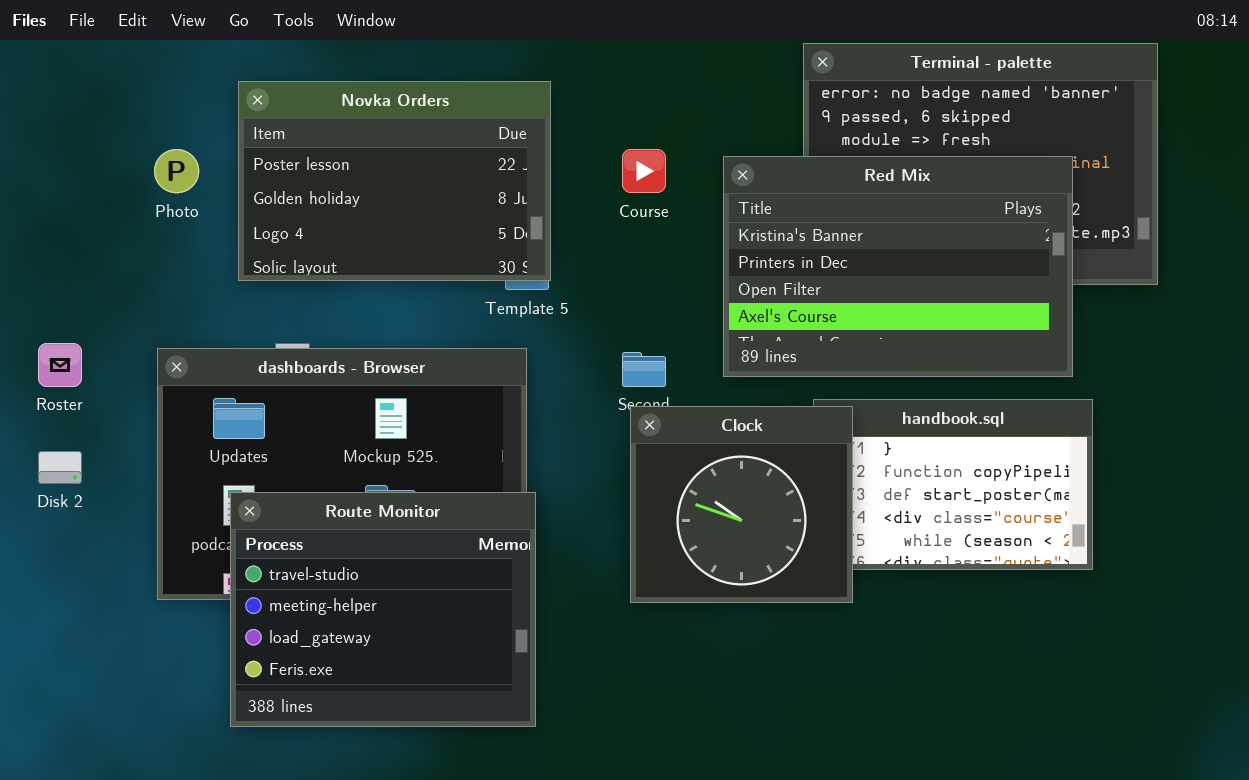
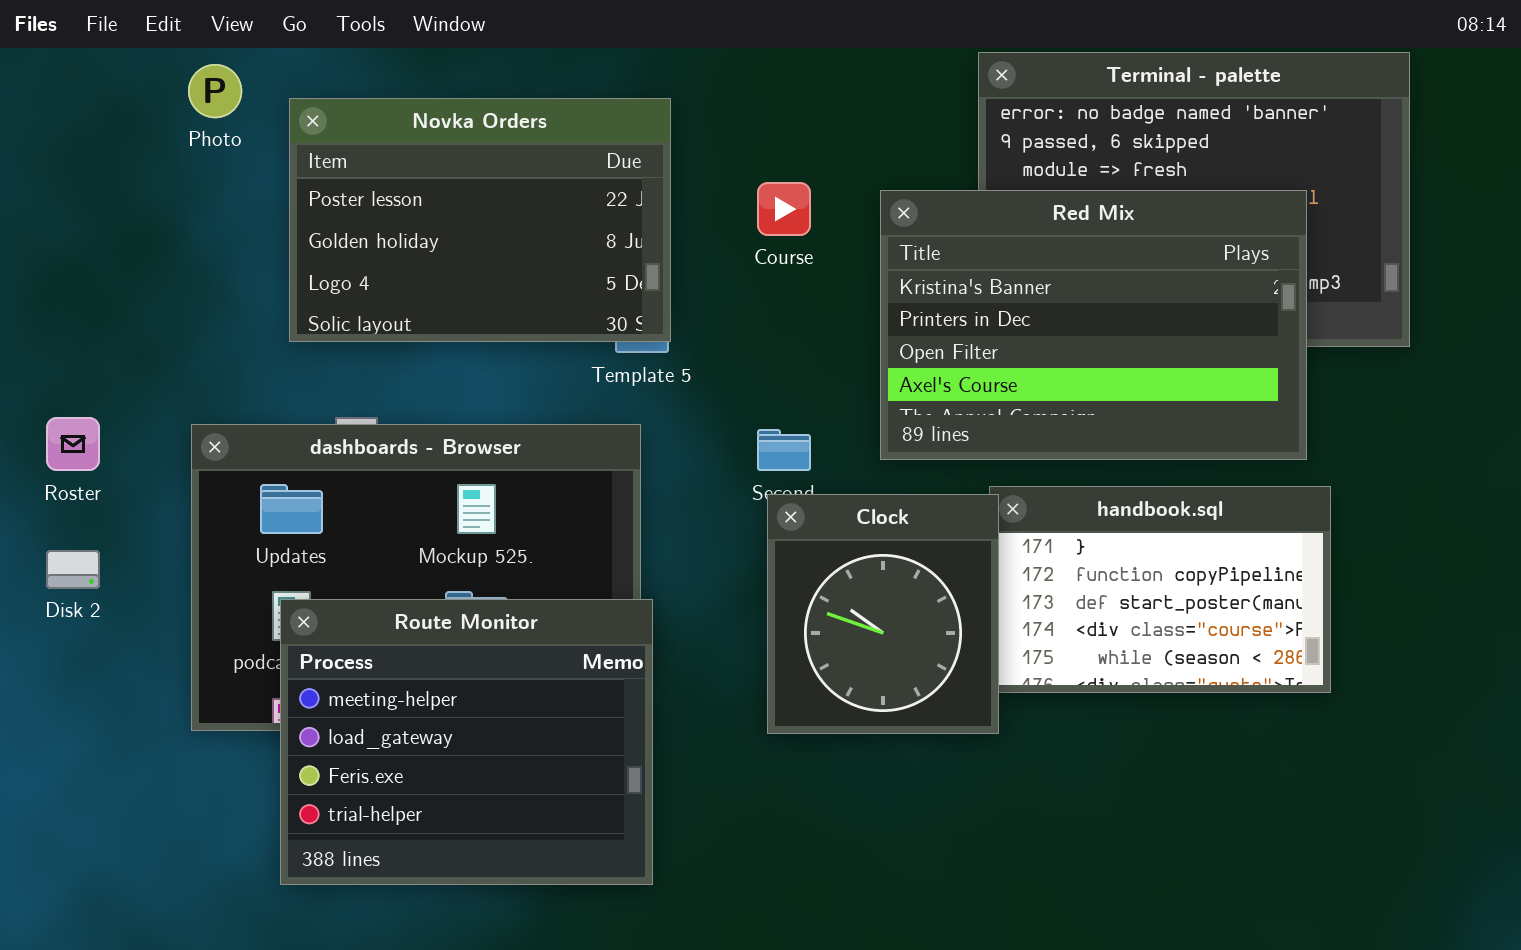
Photo: [154,149,199,193] -> [188,64,242,118], moved
Clock: [630,406,853,603] -> [767,494,999,734], resized
Route Monitor: [230,492,536,727] -> [280,599,653,885], scrolled down 1 row

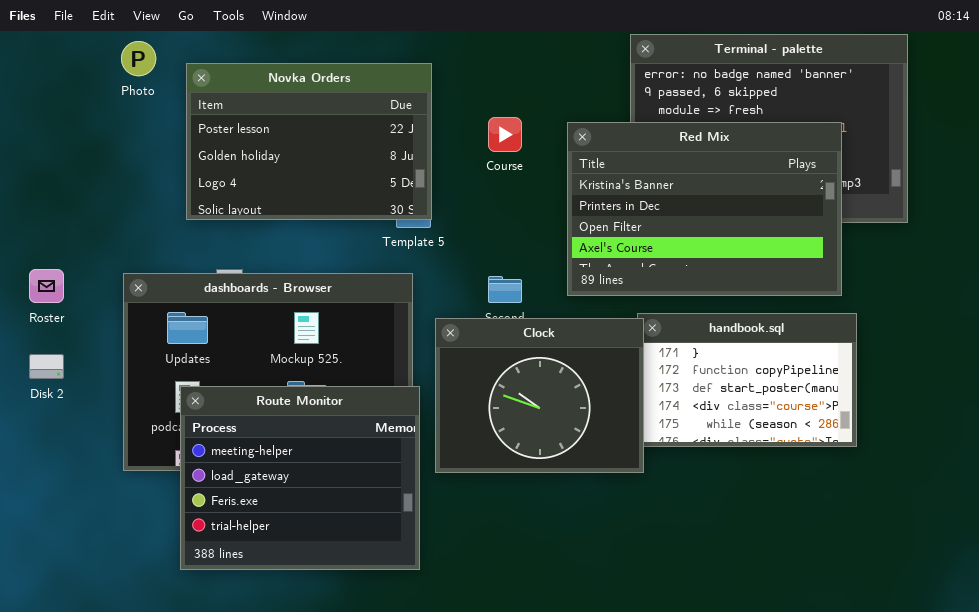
Clock: [767,494,999,734] -> [435,318,644,473], resized

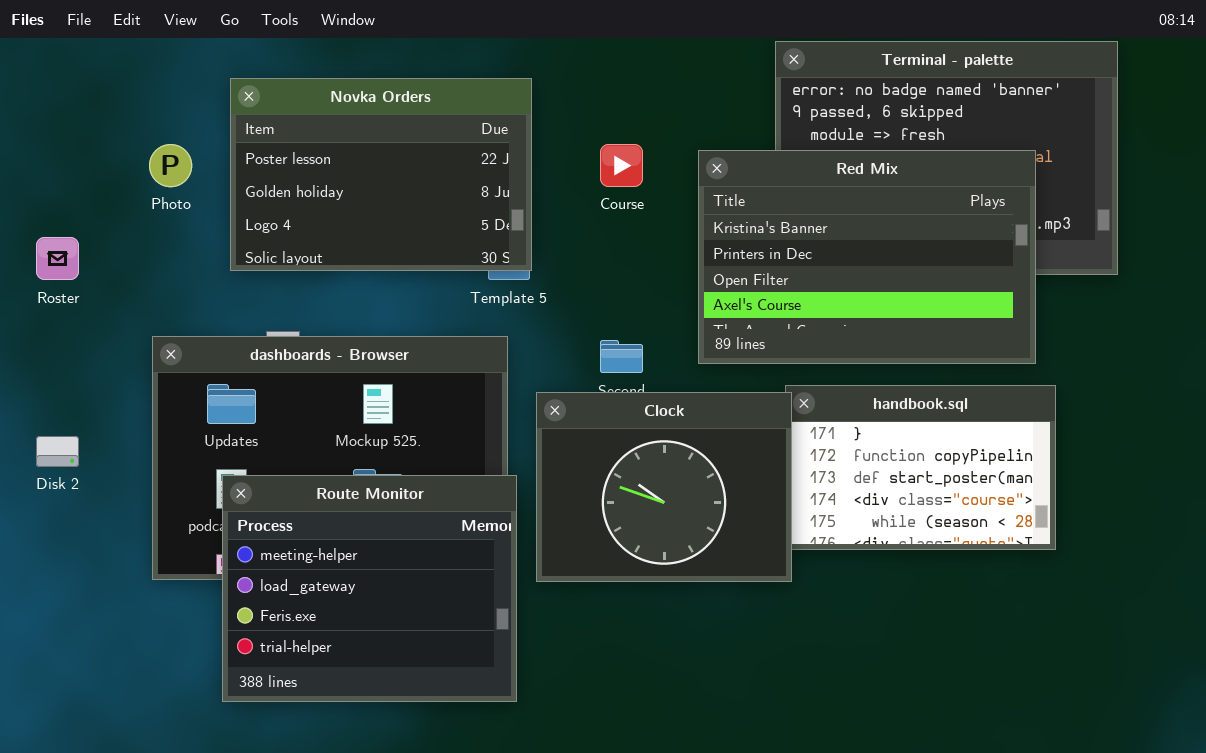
Photo: [121,41,156,76] -> [149,144,192,187], moved
Roster: [29,269,64,303] -> [36,237,79,280], moved

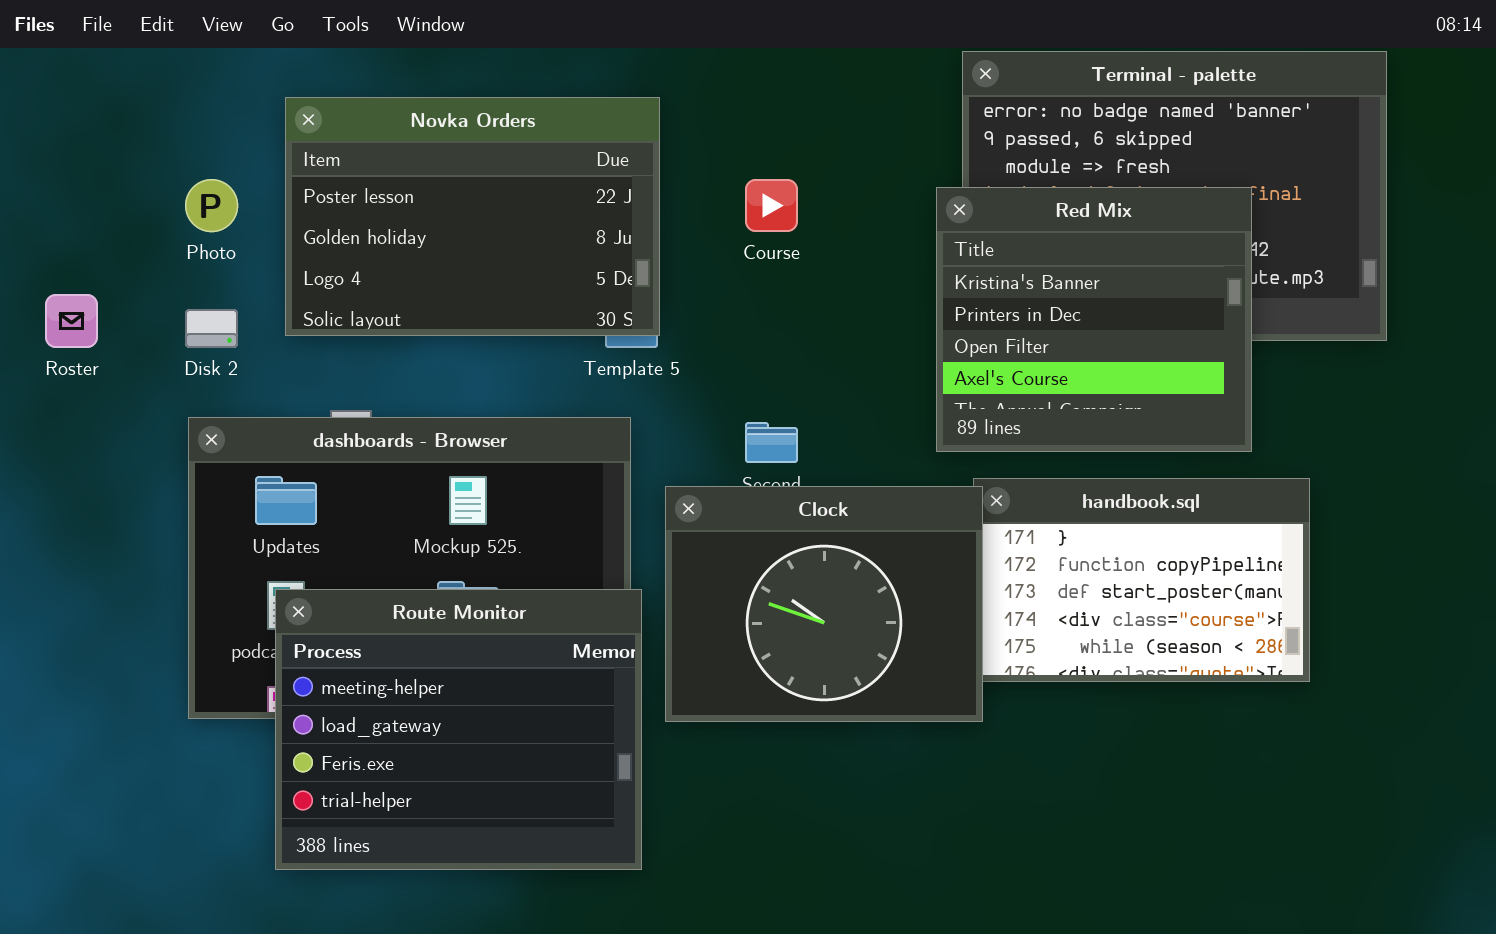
Red Mix: [698,150,1036,364] -> [936,187,1252,452], moved, resized
Disk 2: [36,436,79,467] -> [185,309,238,348], moved

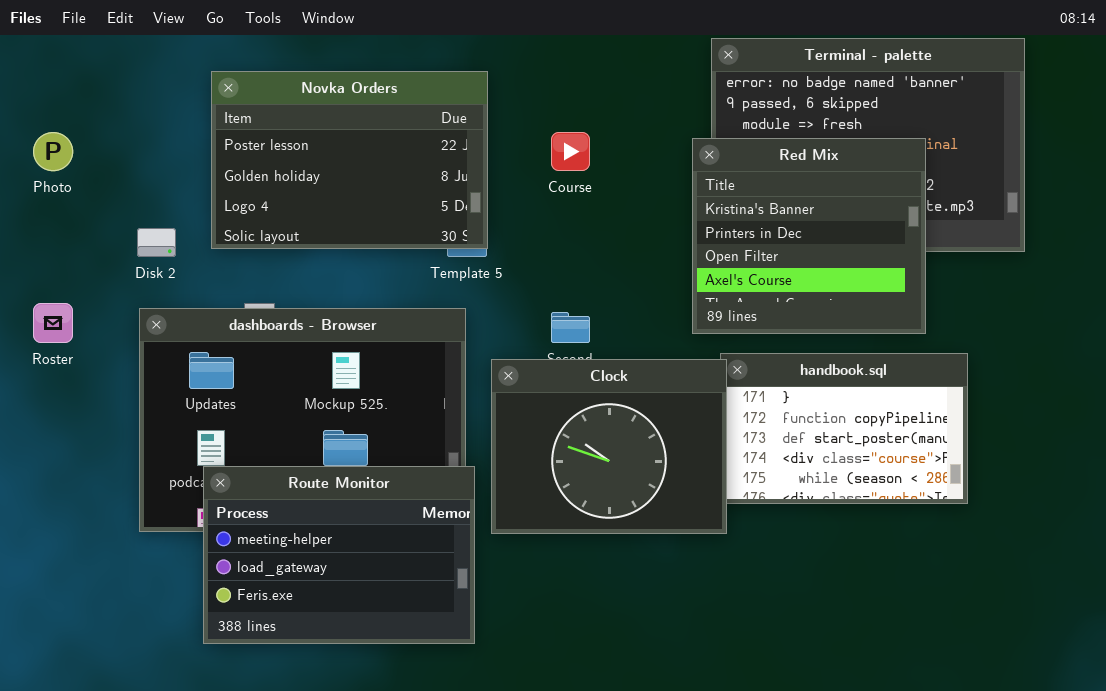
Photo: [185,179,238,232] -> [33,132,73,171], moved
Roster: [45,294,98,348] -> [33,303,73,343], moved
Route Monitor: [275,589,642,870] -> [203,466,475,644], resized

